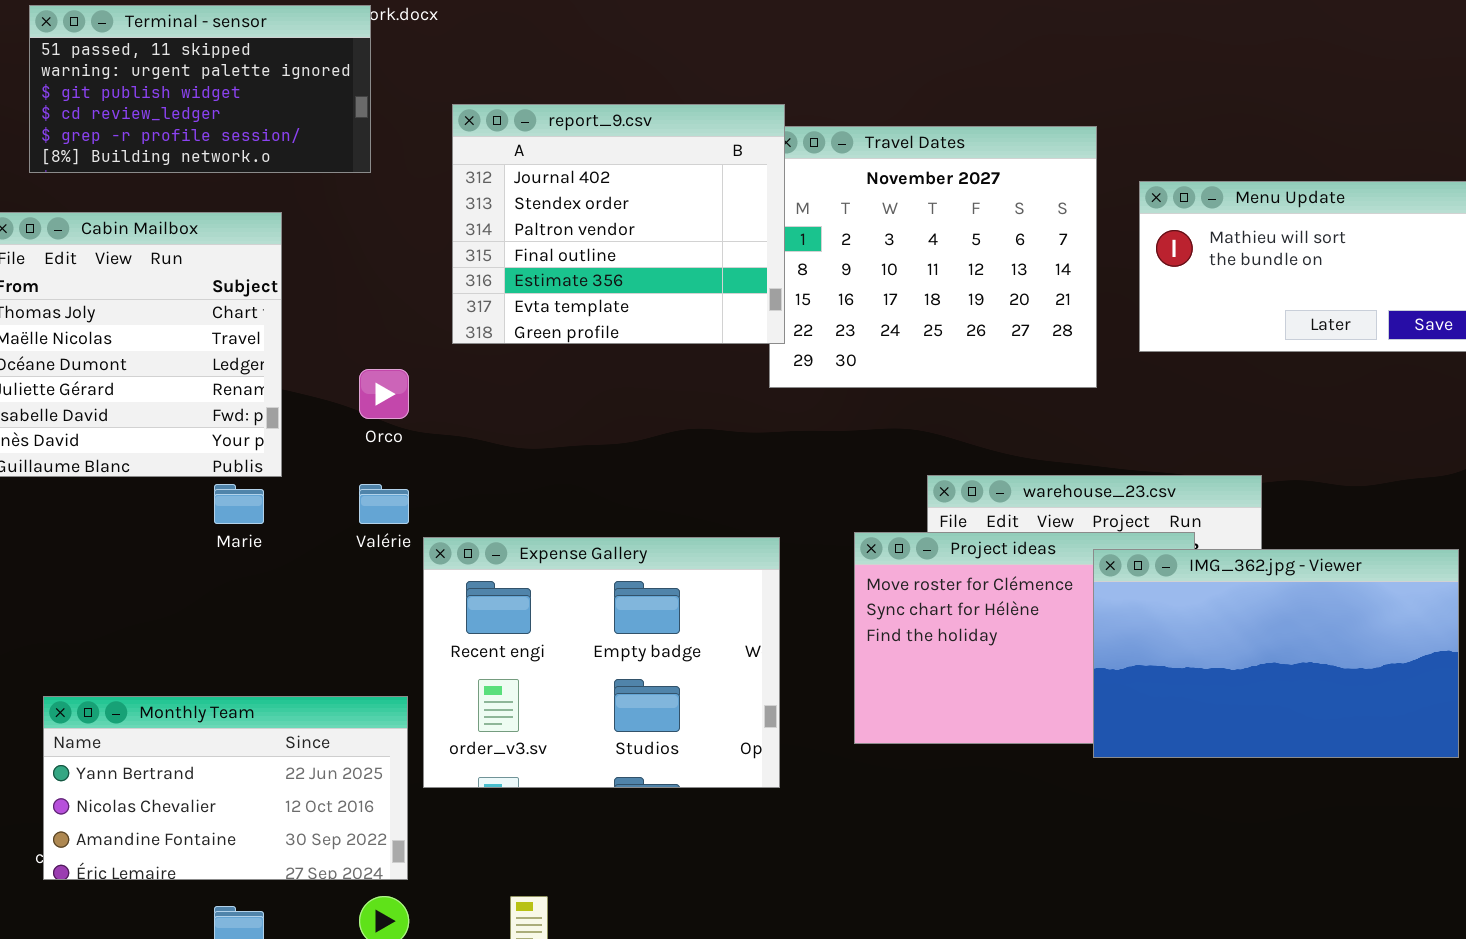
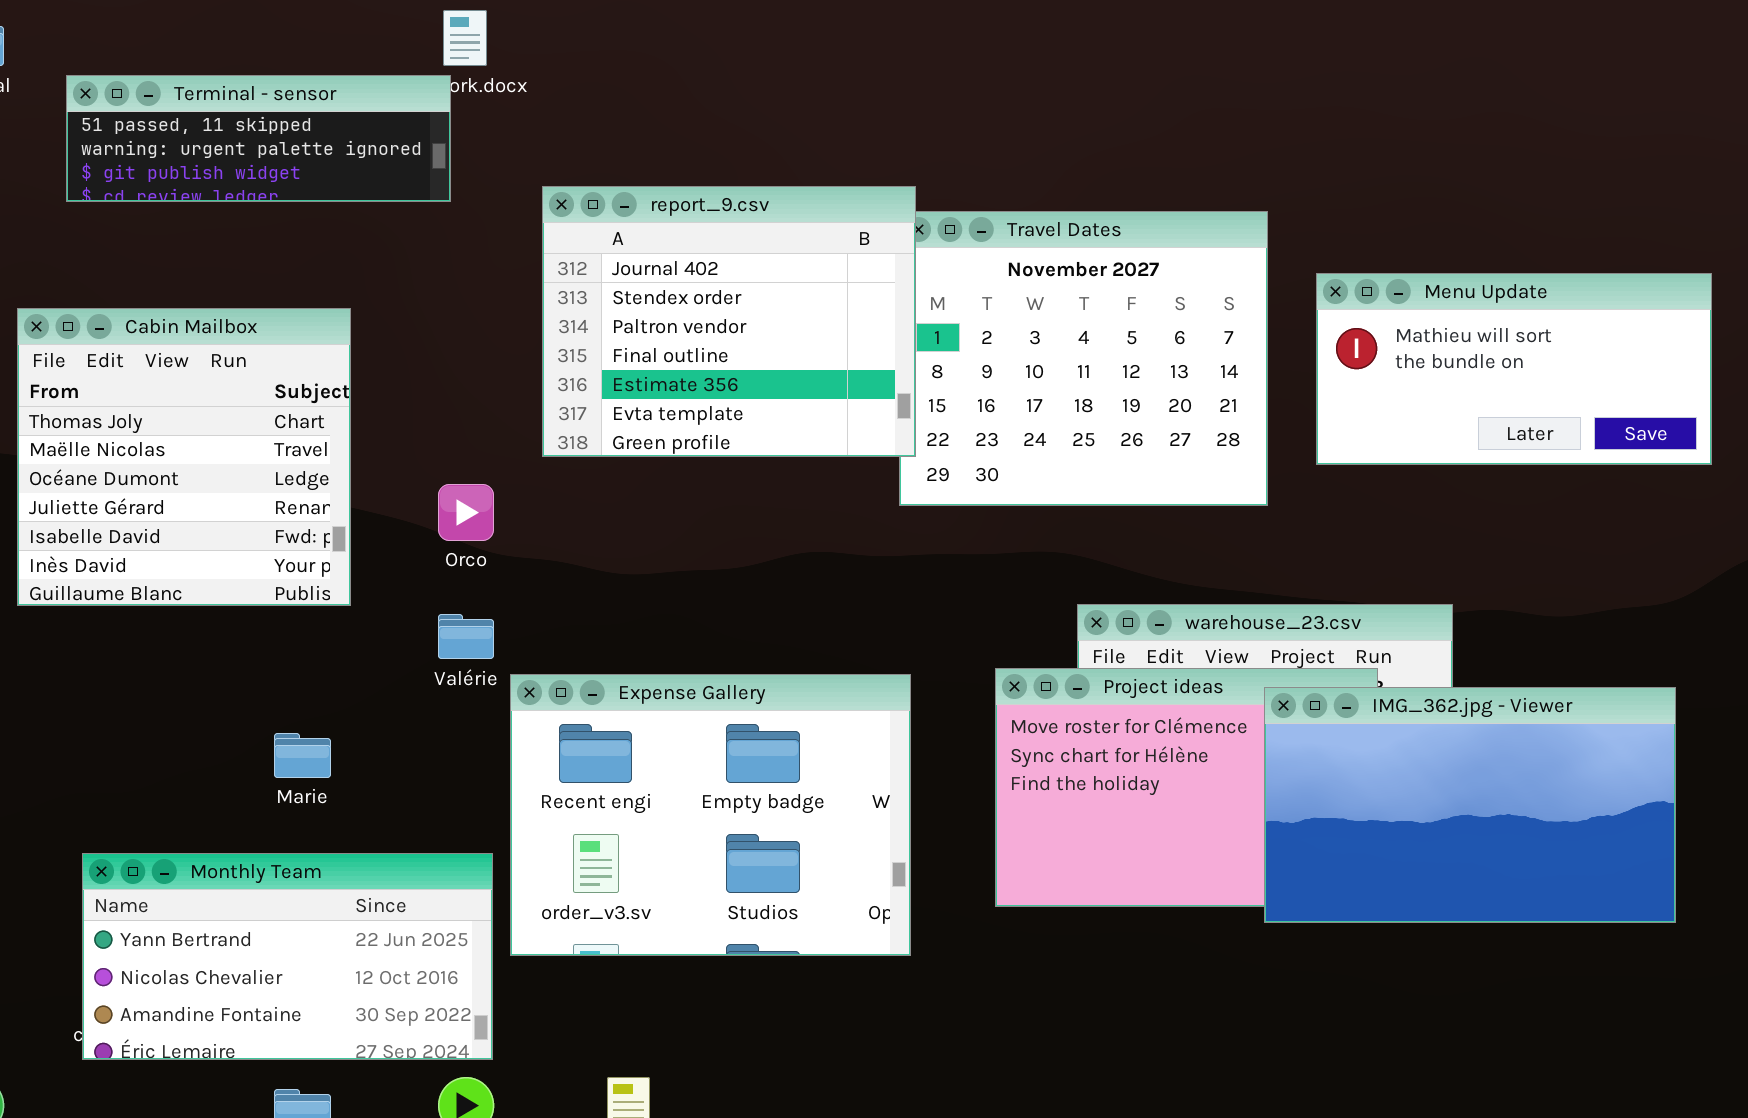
Terminal - sensor: [29,5,371,173] -> [66,75,451,202], resized
Marie: [214,484,264,524] -> [274,733,331,778], moved

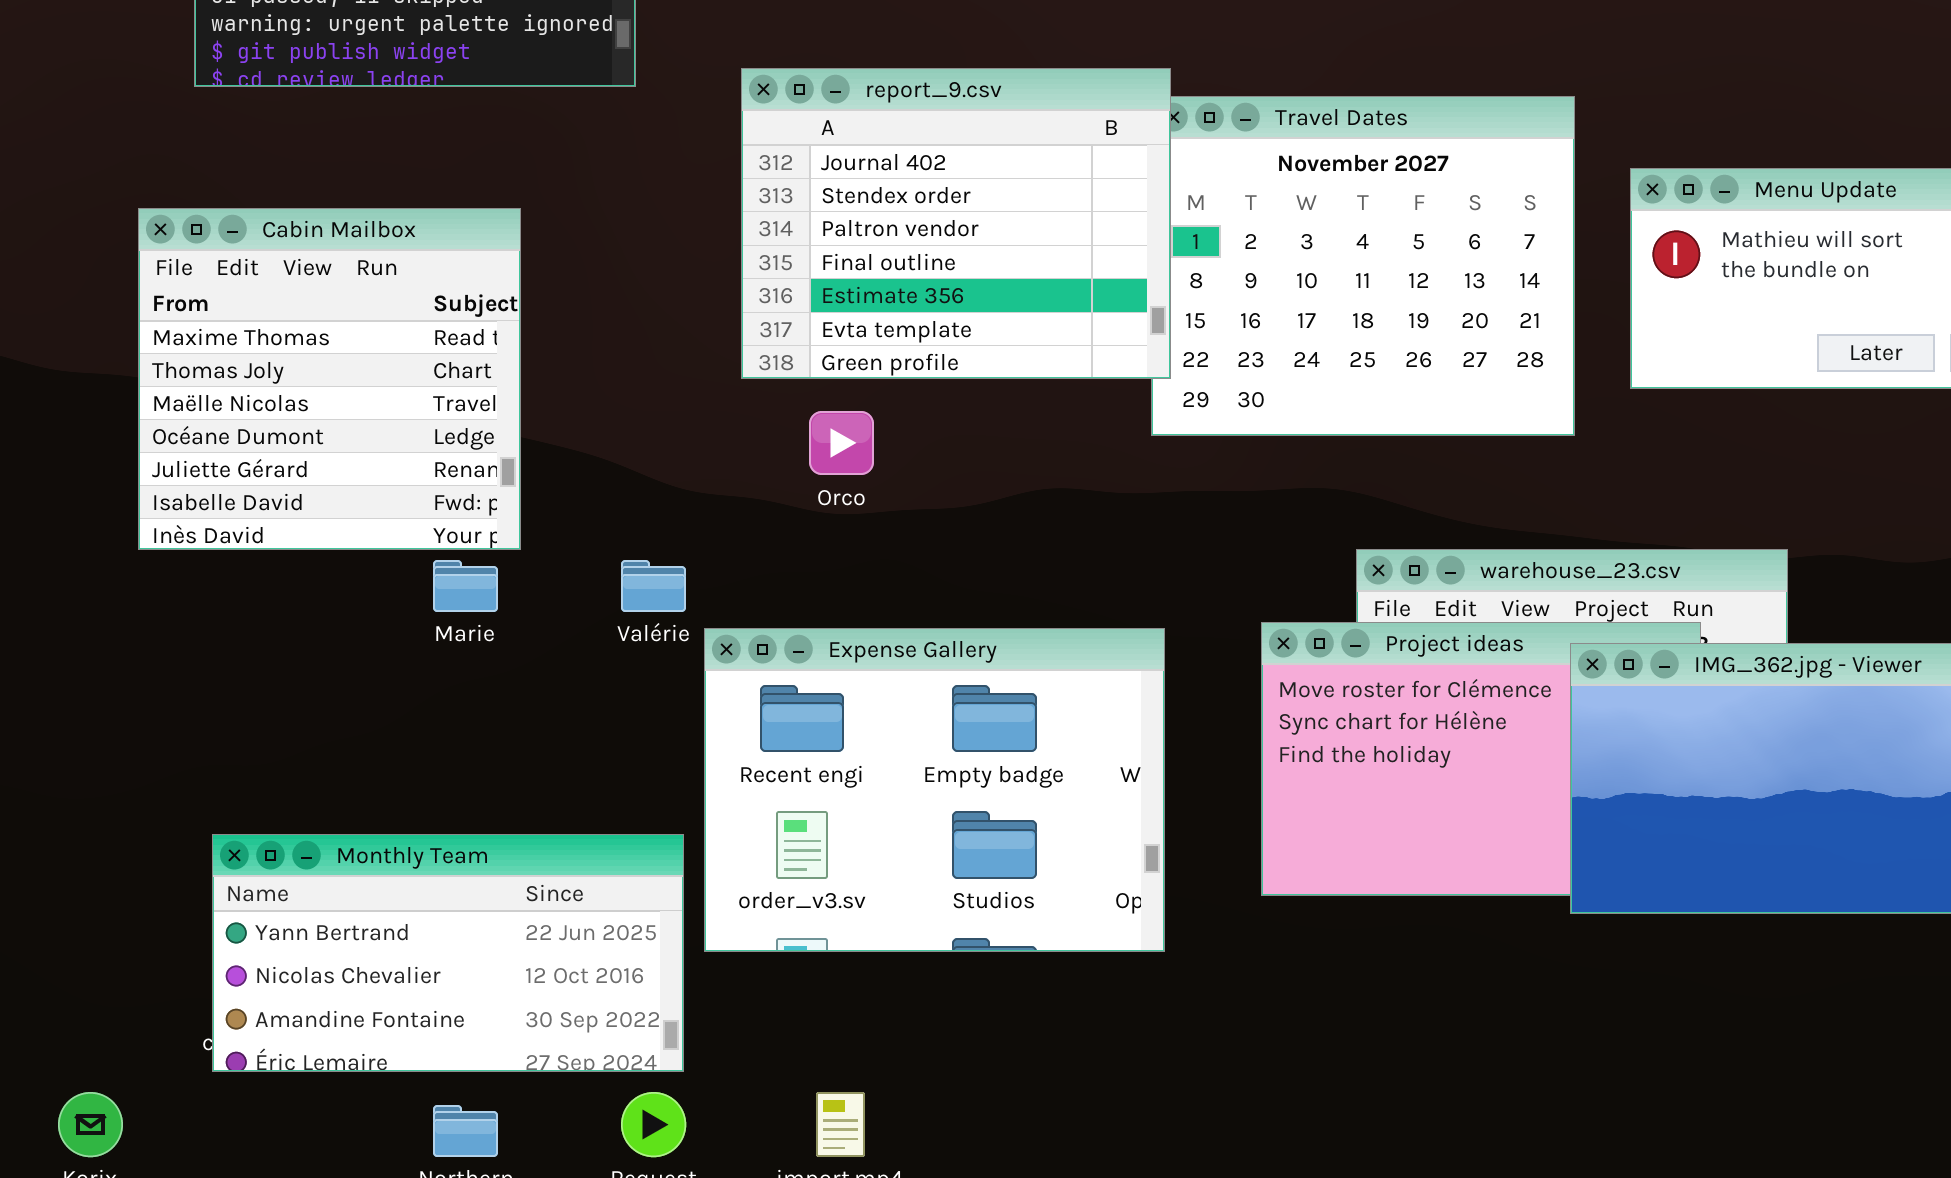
Cabin Mailbox: [17,308,351,606] -> [138,208,521,550], scrolled up 1 row
Orco: [438,484,494,541] -> [809,411,874,475], moved
Marie: [274,733,331,778] -> [433,560,498,612], moved

